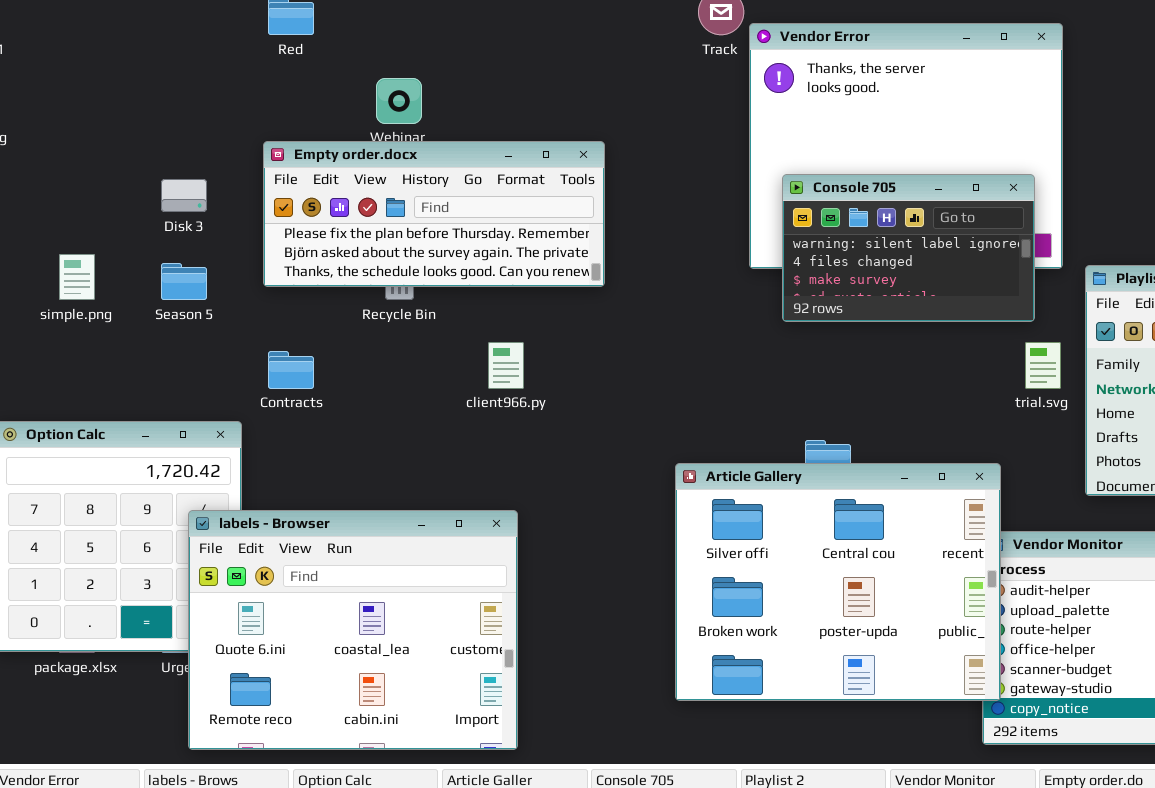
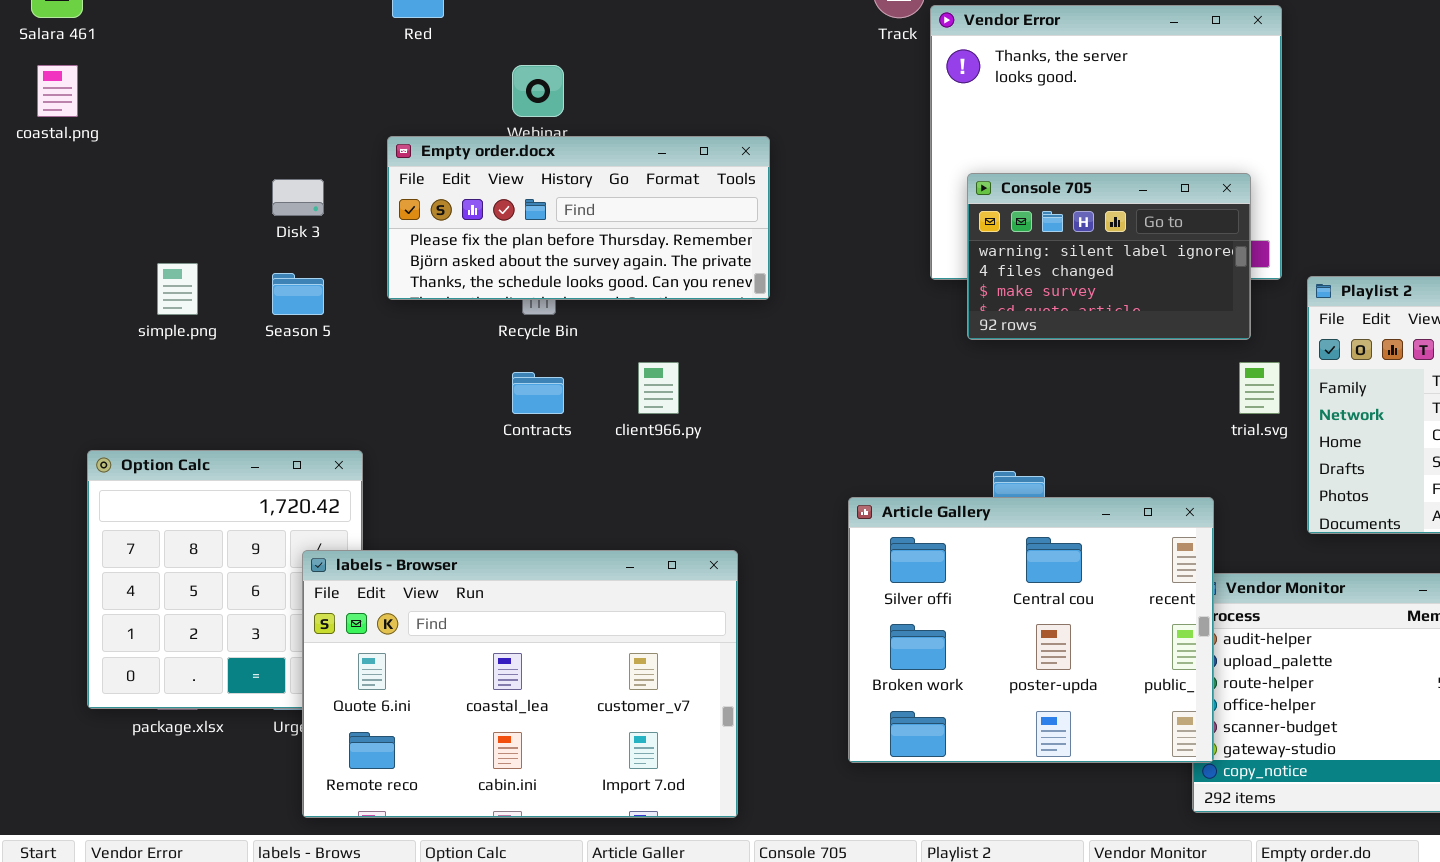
Contracts: [268,351,314,389] -> [512,372,564,414], moved
labels - Browser: [188,510,518,750] -> [302,550,738,818], resized

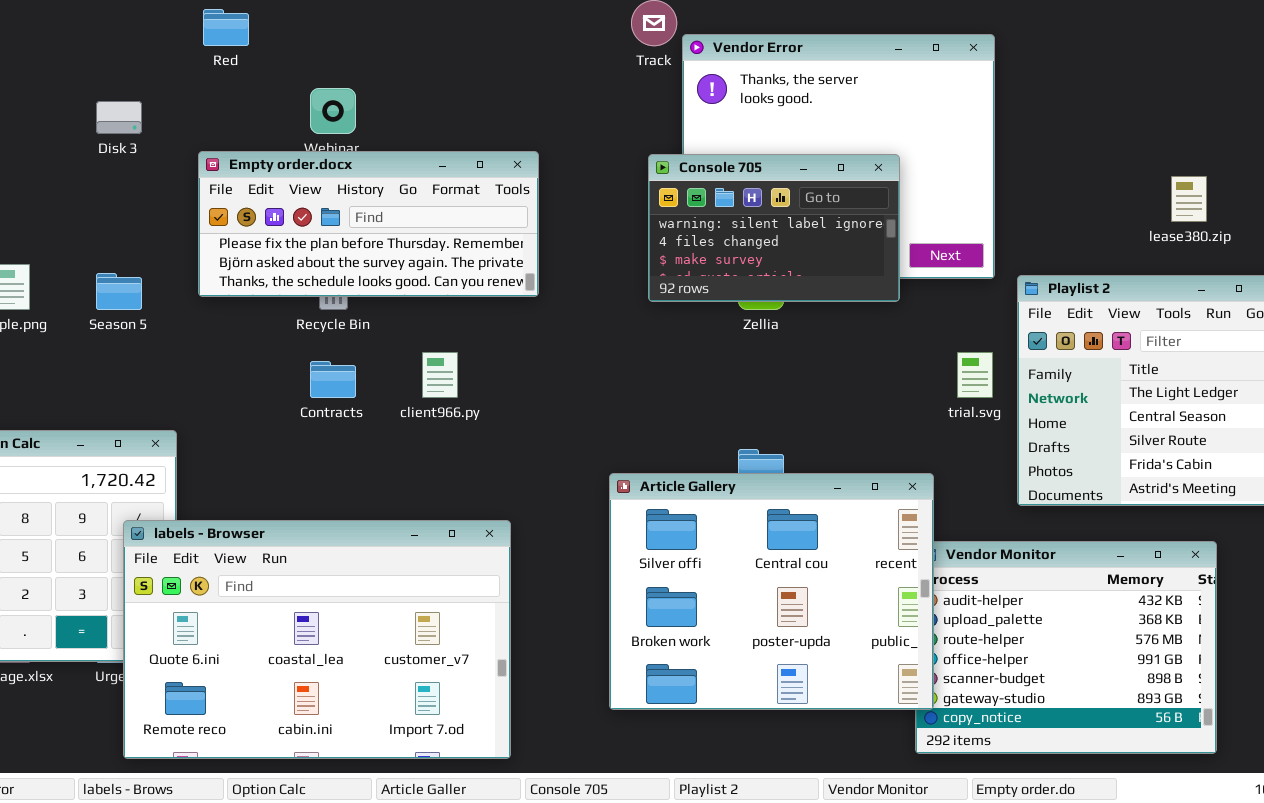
Console 705: [967,173,1251,340] -> [648,154,900,302], moved
Disk 3: [272,179,324,216] -> [96,101,142,134], moved

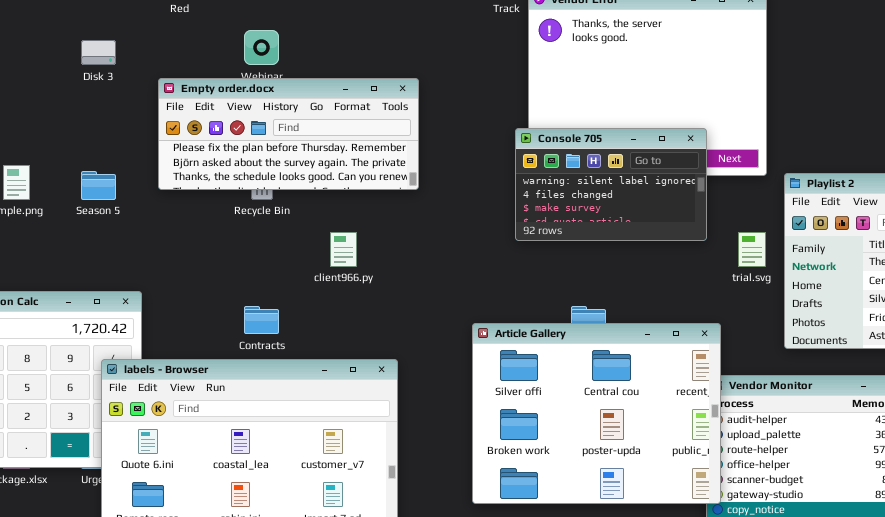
Console 705: [648,154,900,302] -> [515,128,707,241], moved
Contracts: [310,361,356,398] -> [244,306,279,334], moved

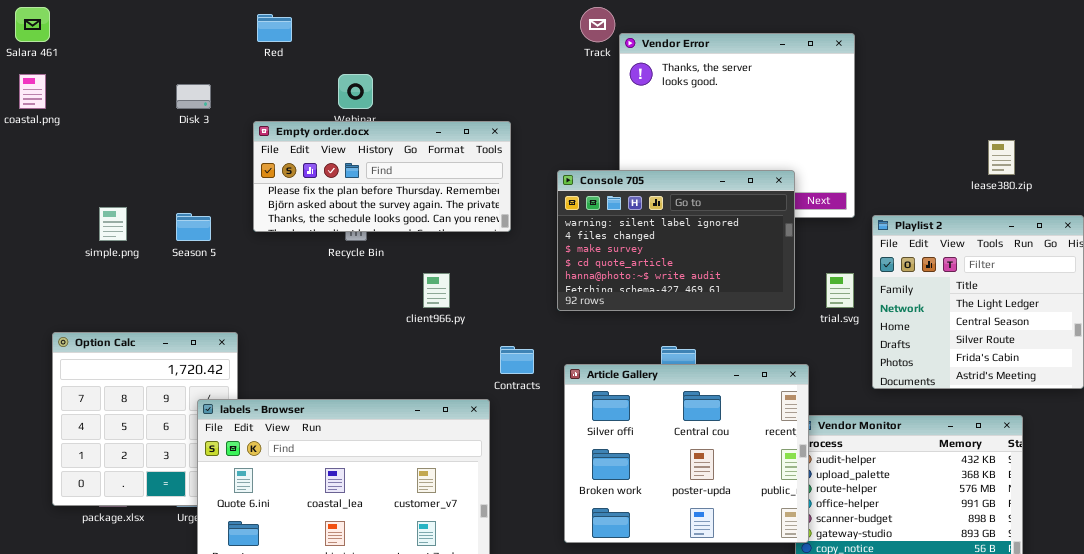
Console 705: [515,128,707,241] -> [557,170,795,311], resized
Contracts: [244,306,279,334] -> [500,346,534,374], moved

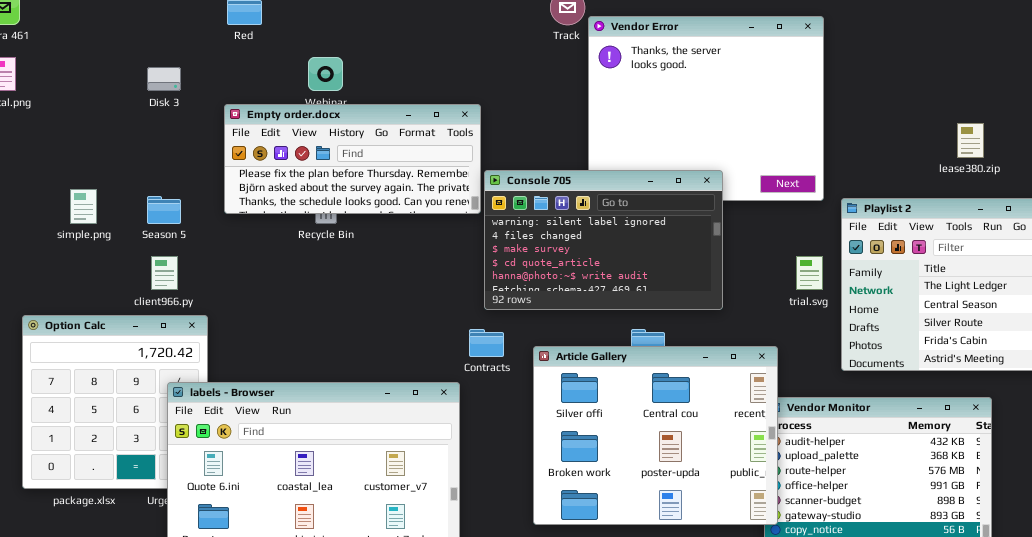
Console 705: [557,170,795,311] -> [484,170,723,310], moved
client966.py: [423,273,450,308] -> [151,256,178,290], moved

